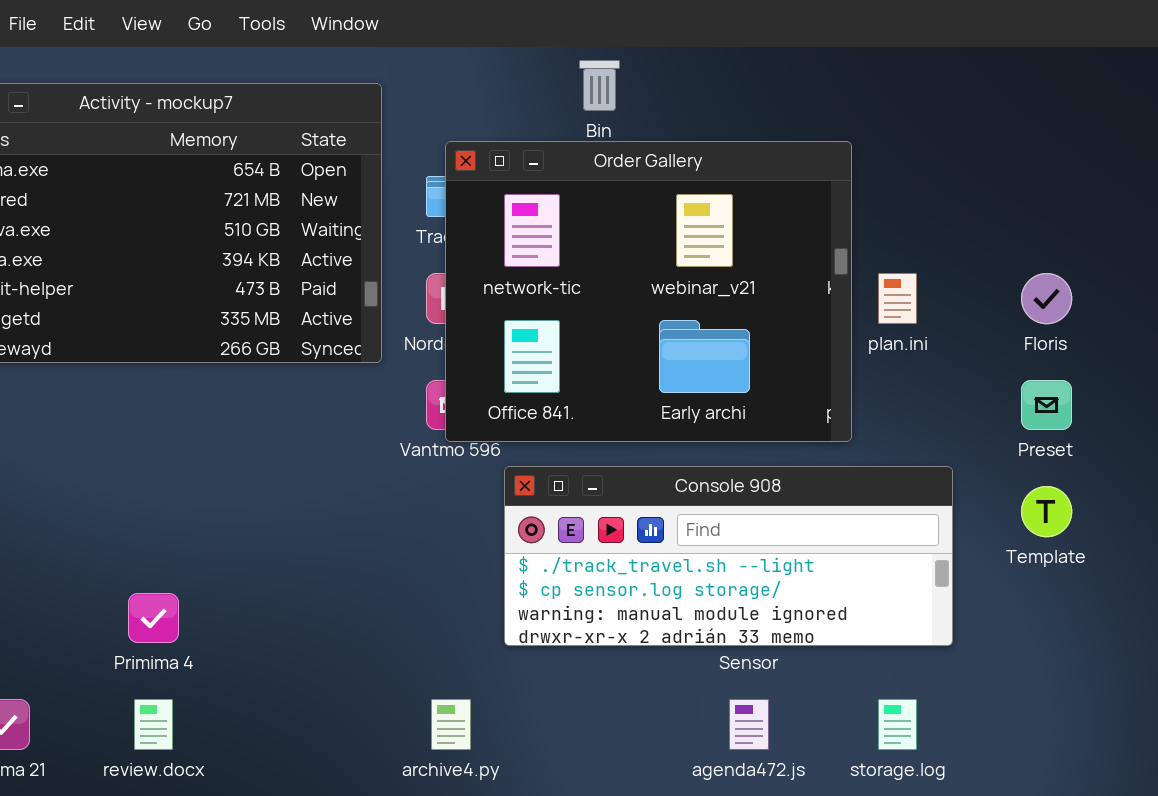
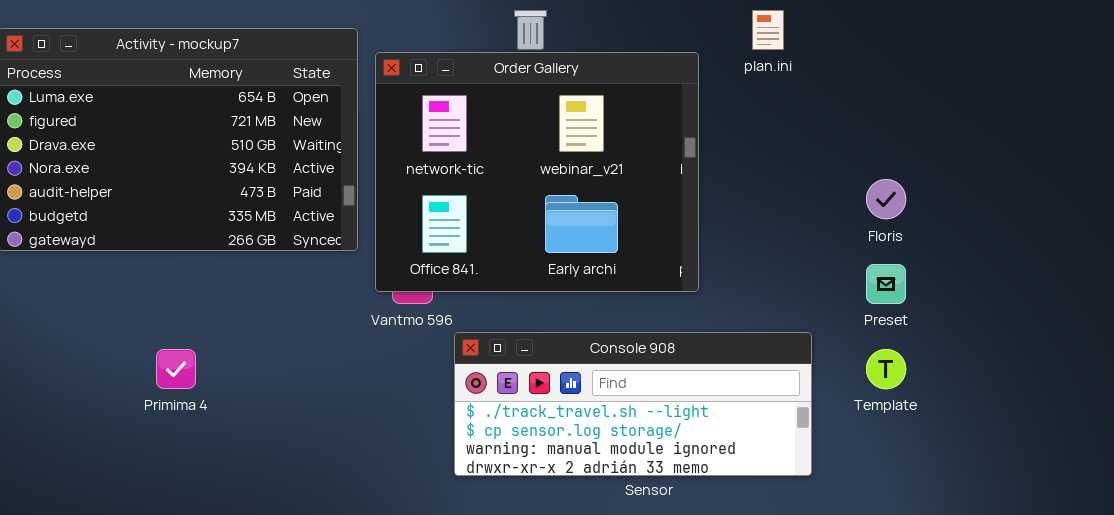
Order Gallery: [445,141,852,442] -> [375,52,699,292], moved
plan.ini: [878,273,917,324] -> [752,10,784,50], moved
Primima 4: [128,593,179,643] -> [156,349,196,389], moved

